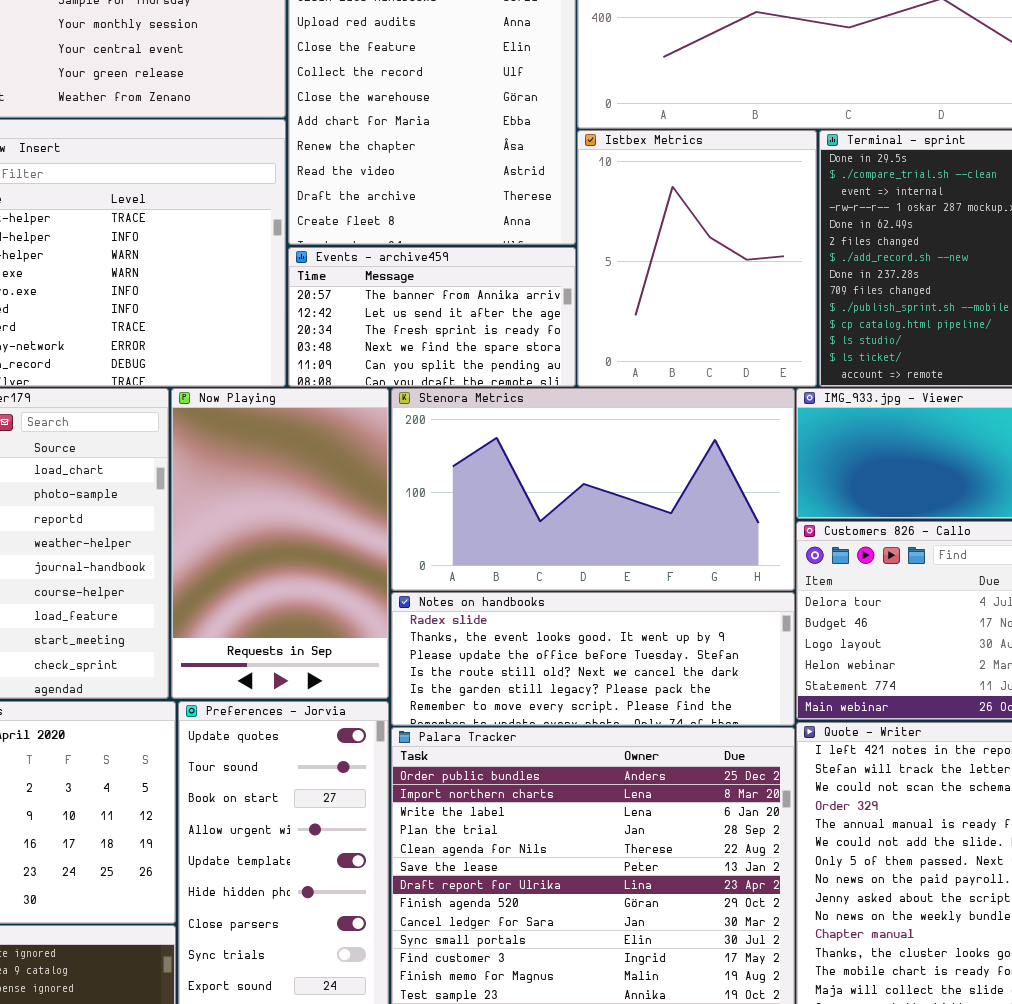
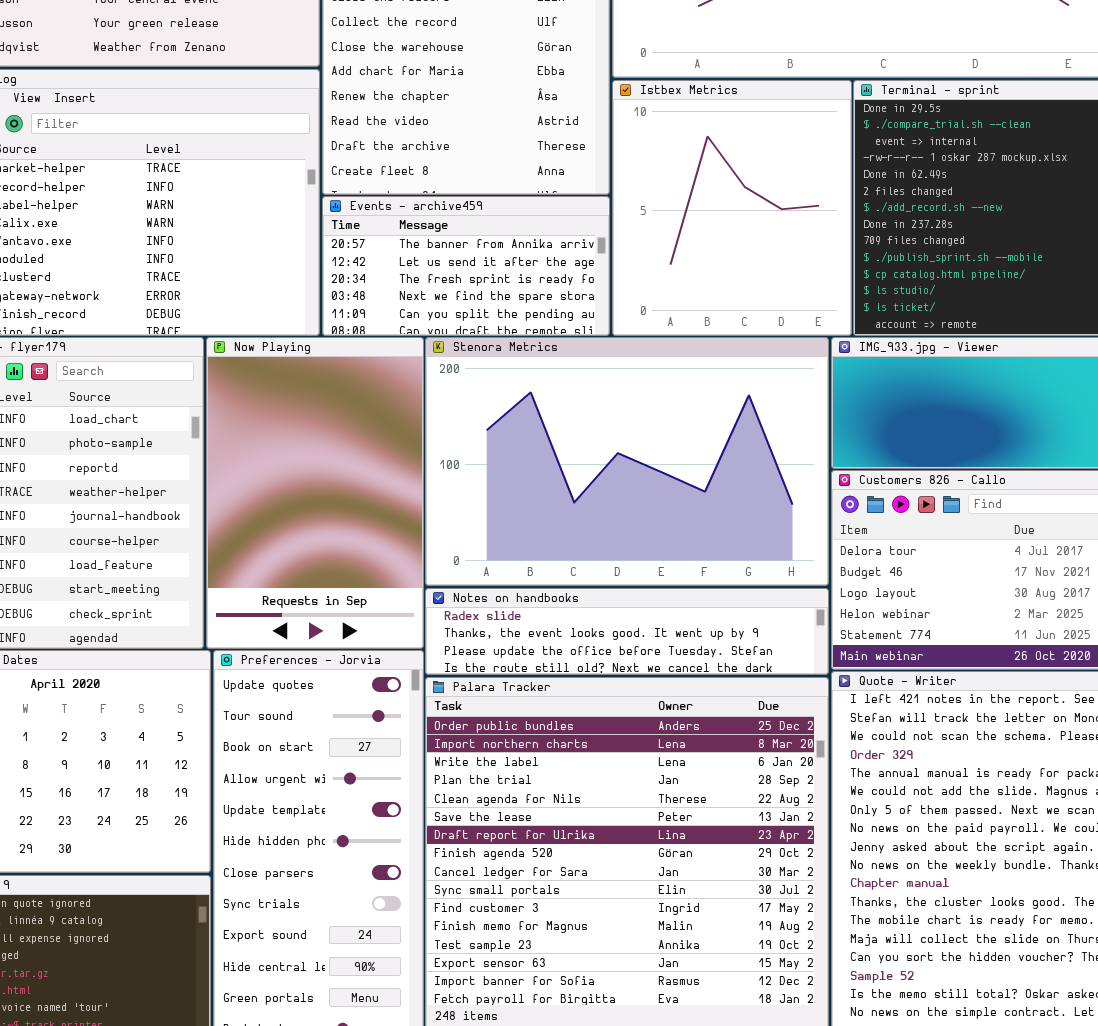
Stenora Metrics: [391,388,795,591] -> [425,337,829,586], resized
Notes on handbooks: [391,592,795,726] -> [425,588,829,675], resized

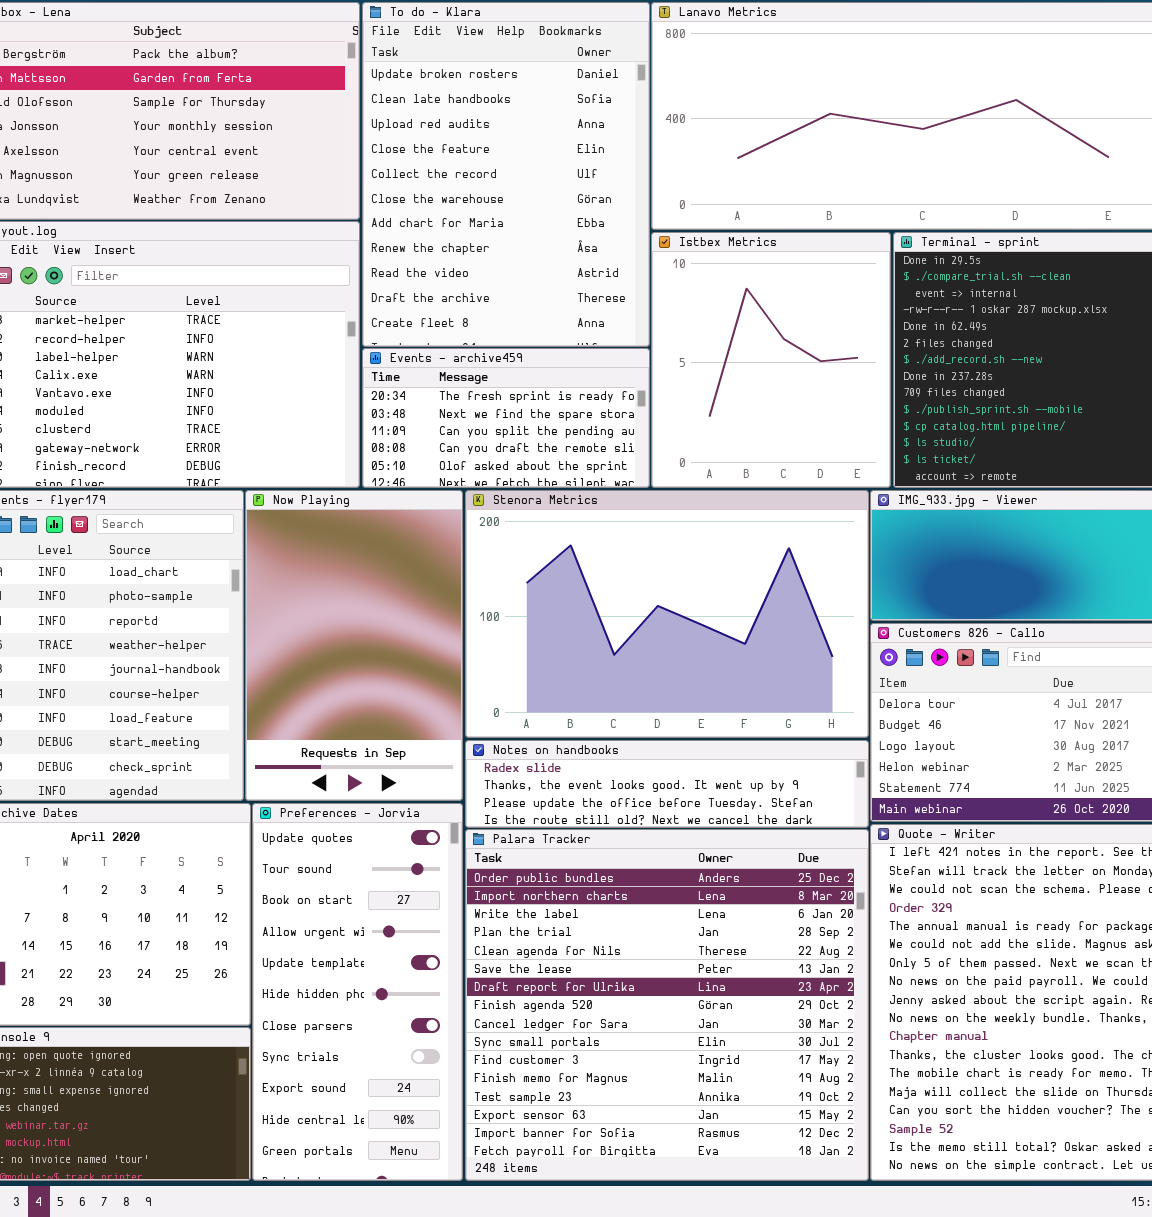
Events - archive459: [322,196,610,336] -> [362,348,650,488], scrolled down 2 rows

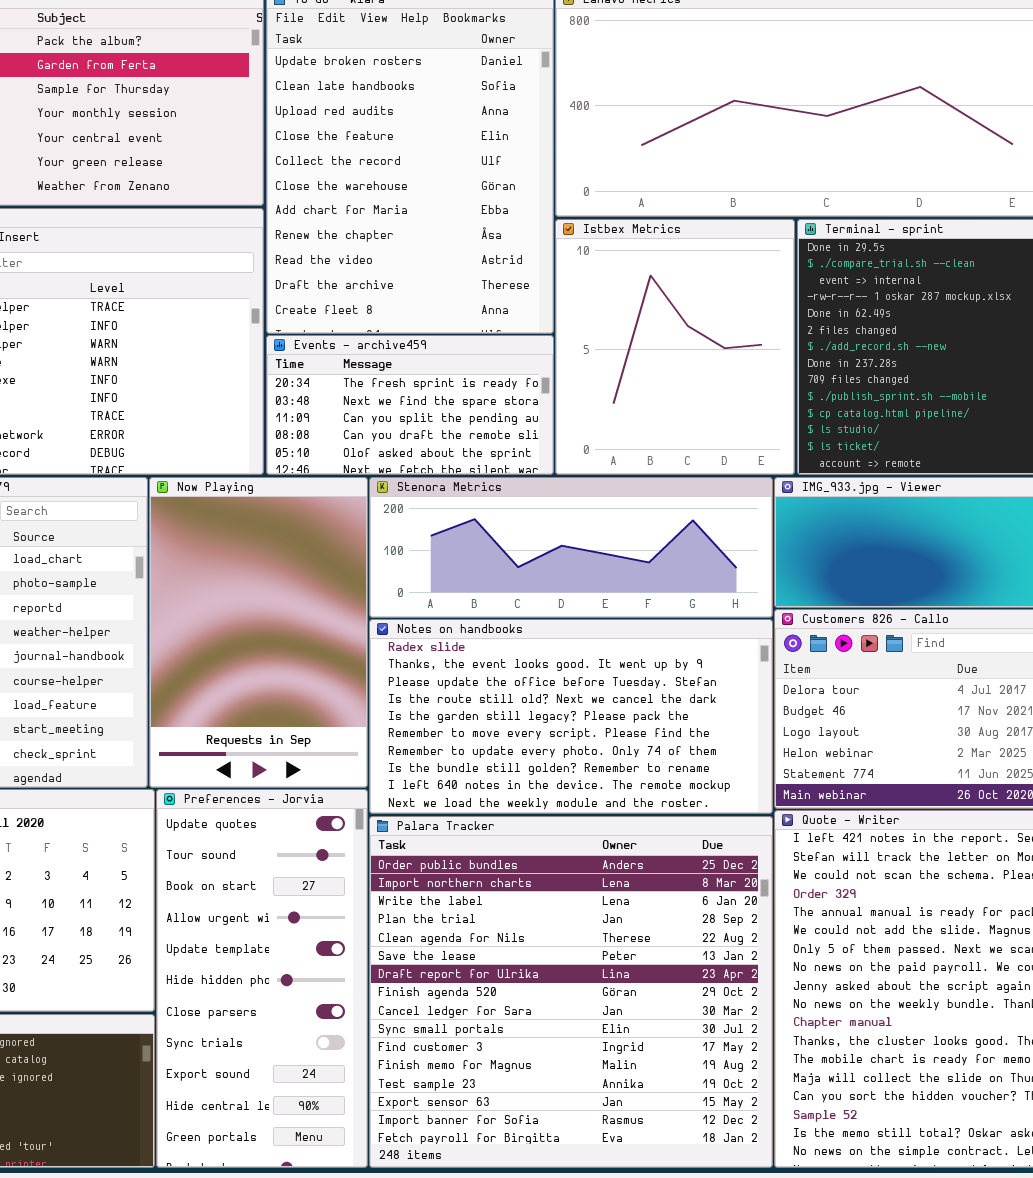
Stenora Metrics: [465,490,869,738] -> [369,477,773,618], resized
Notes on handbooks: [465,740,869,828] -> [369,619,773,814], resized

